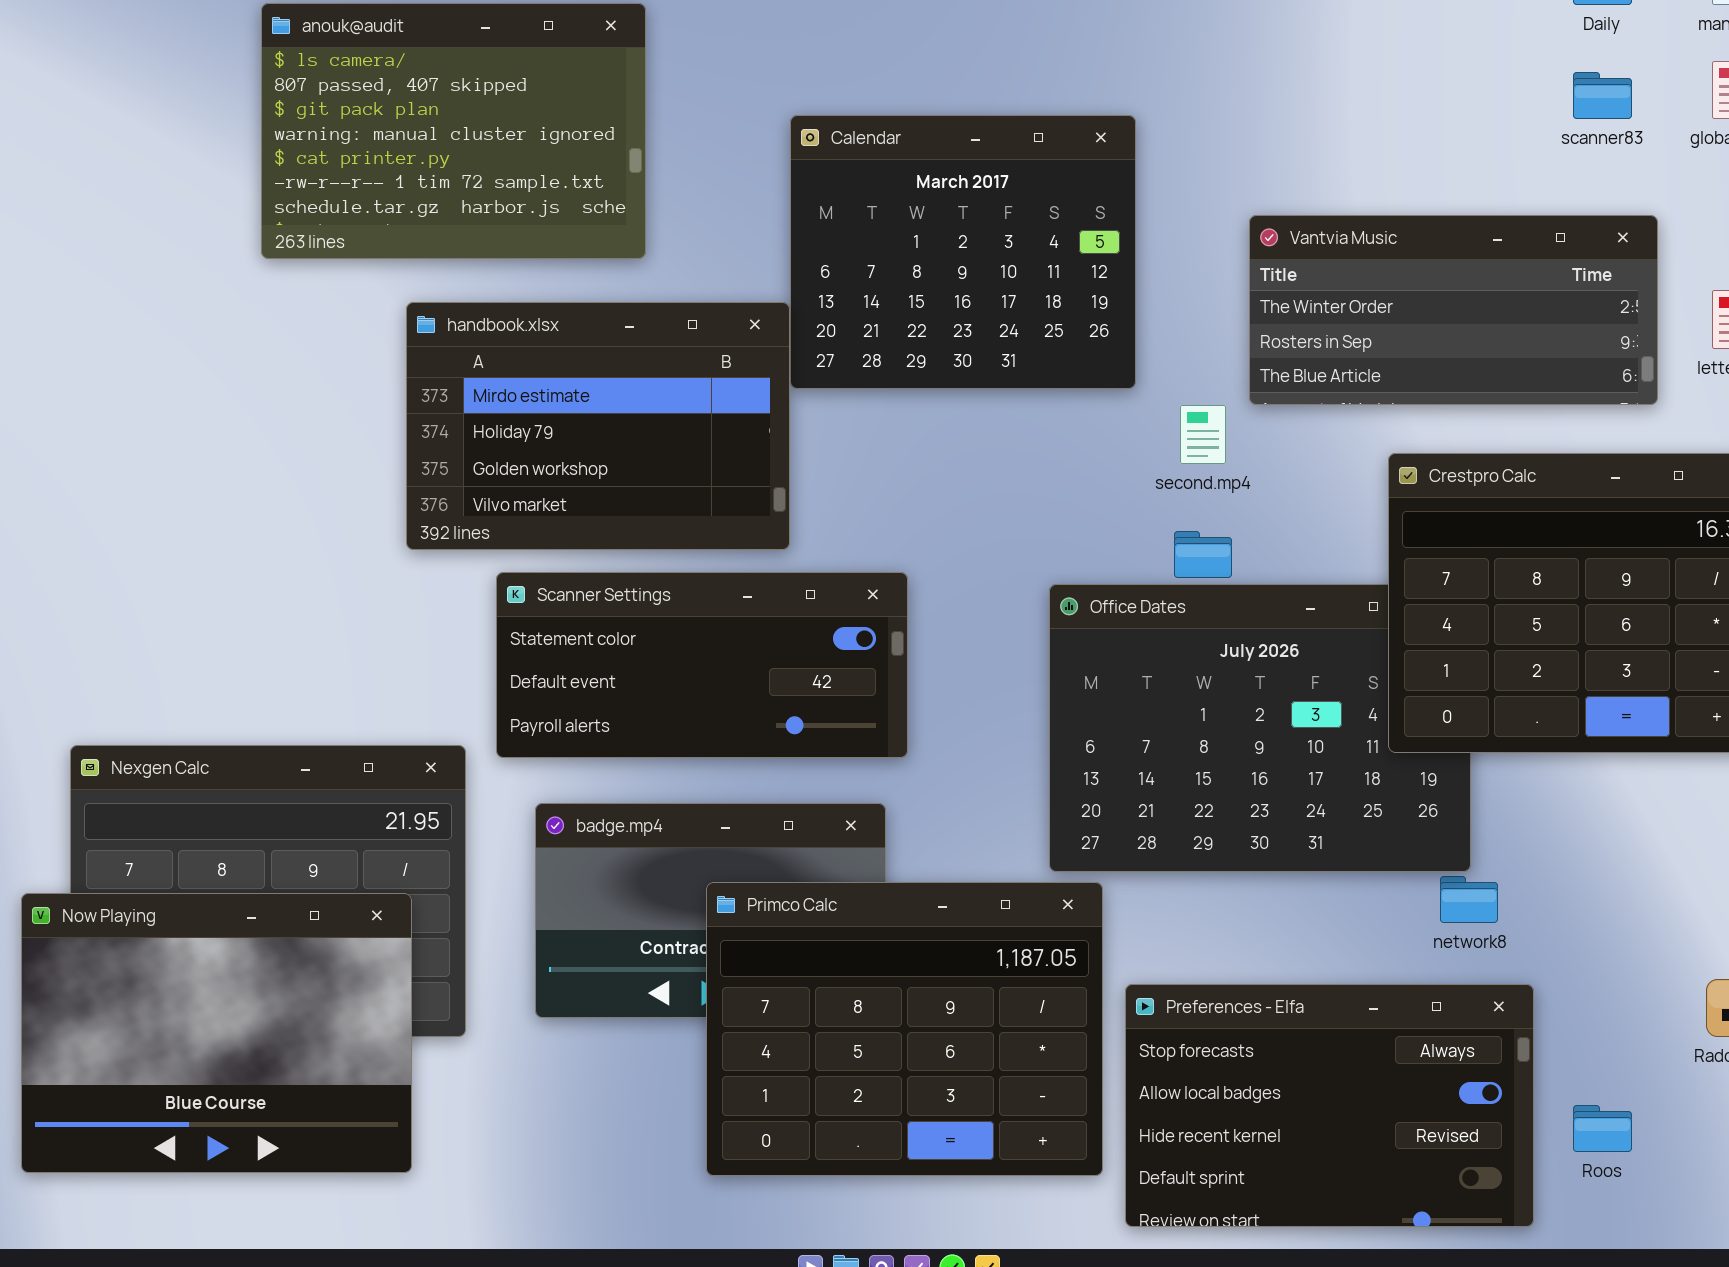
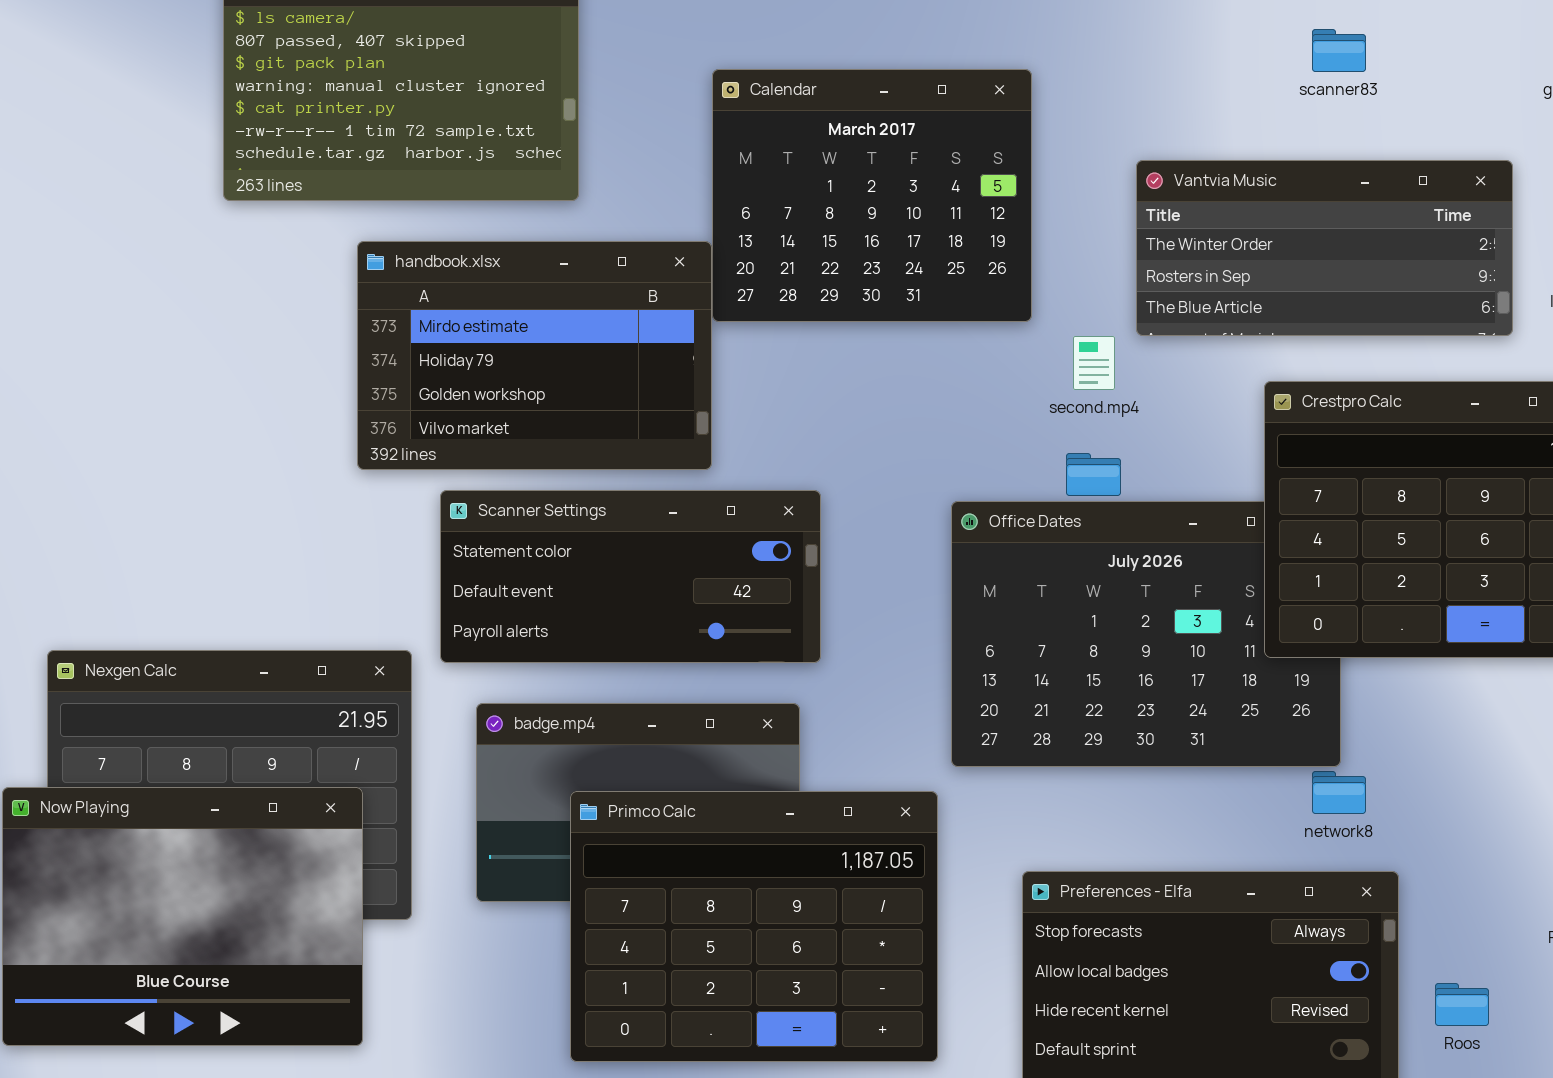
scanner83: [1573,72,1632,119] -> [1312,29,1366,72], moved
Primco Calc: [706,882,1103,1176] -> [570,791,938,1062], moved

